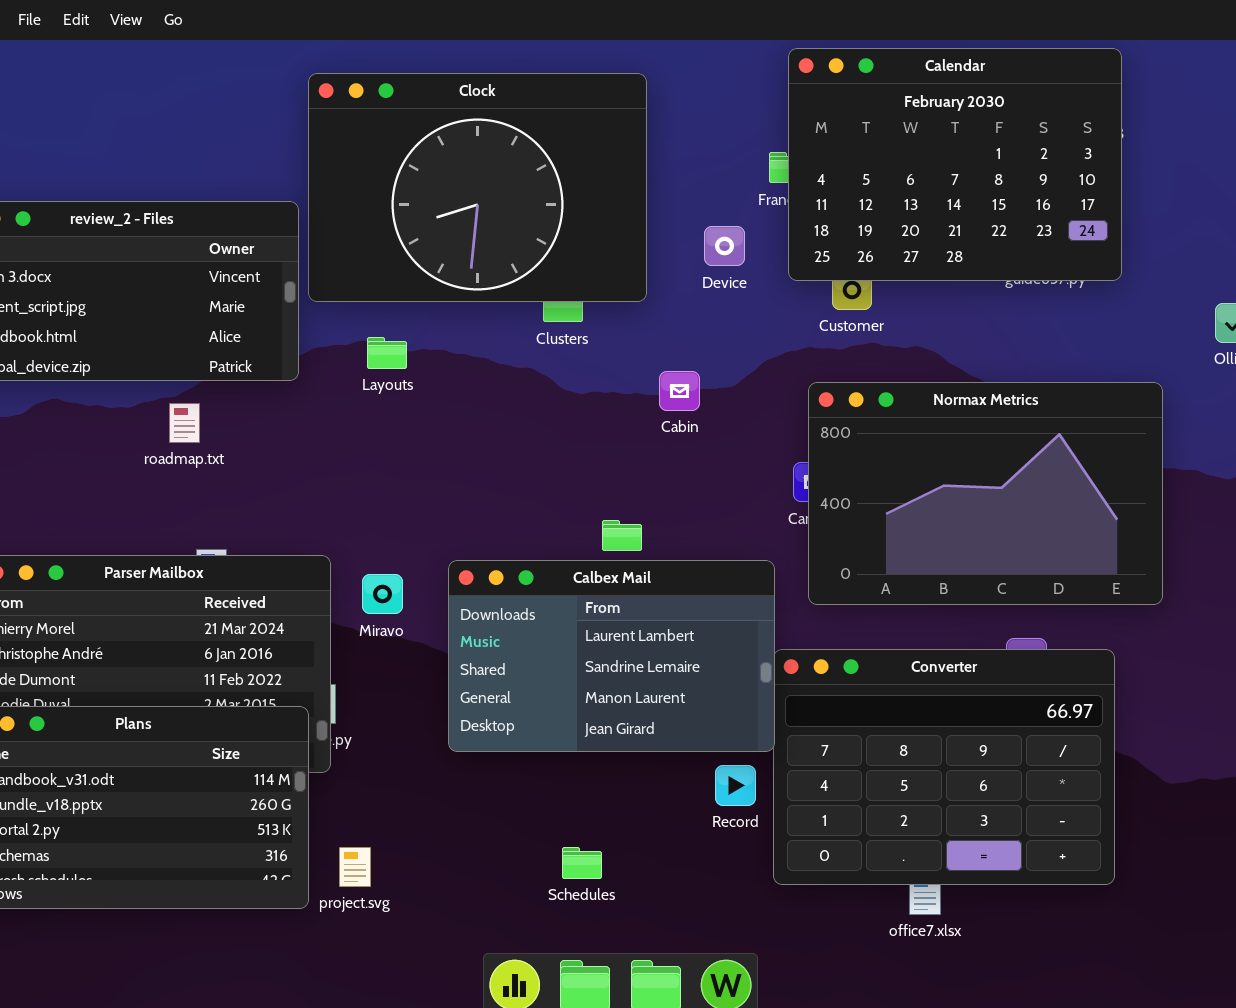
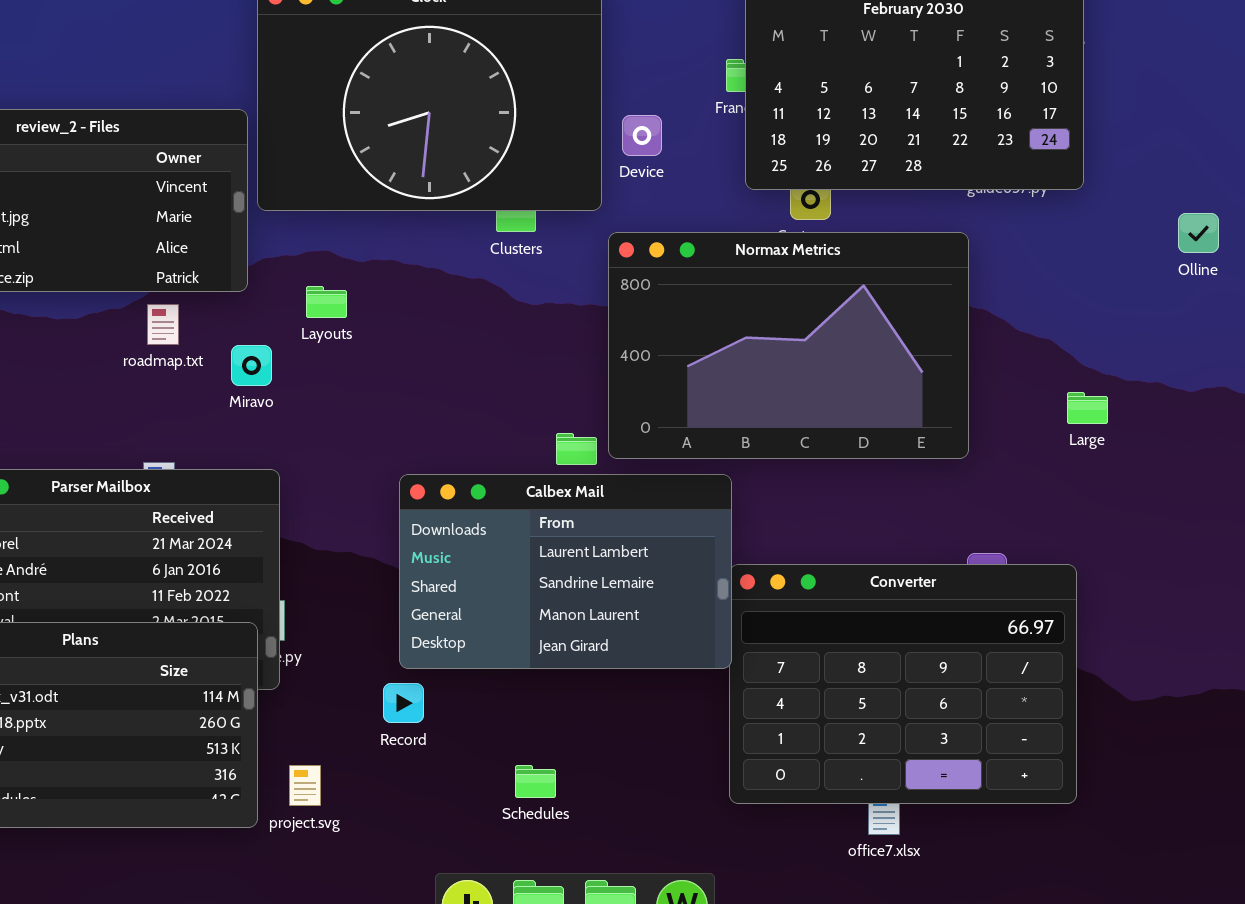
Device: [704,226,745,266] -> [622,115,662,156], moved
Layouts: [367,337,407,369] -> [306,286,347,318], moved
Normax Metrics: [808,382,1163,605] -> [608,232,969,459], moved
roadmap.txt: [169,403,200,443] -> [147,304,179,345], moved
Miravo: [362,574,403,614] -> [231,345,272,386], moved
Record: [715,765,756,806] -> [383,683,424,723], moved

